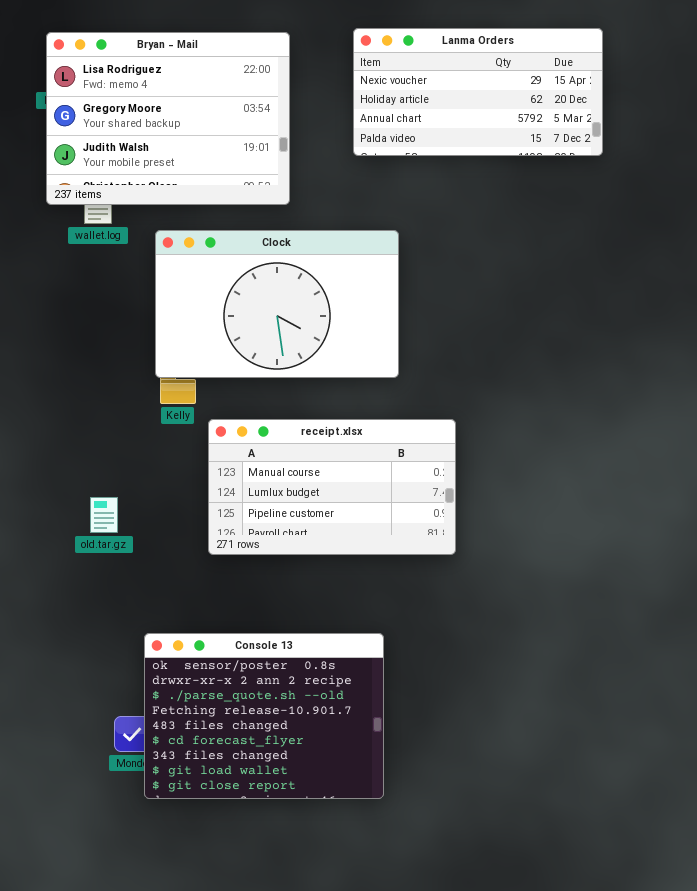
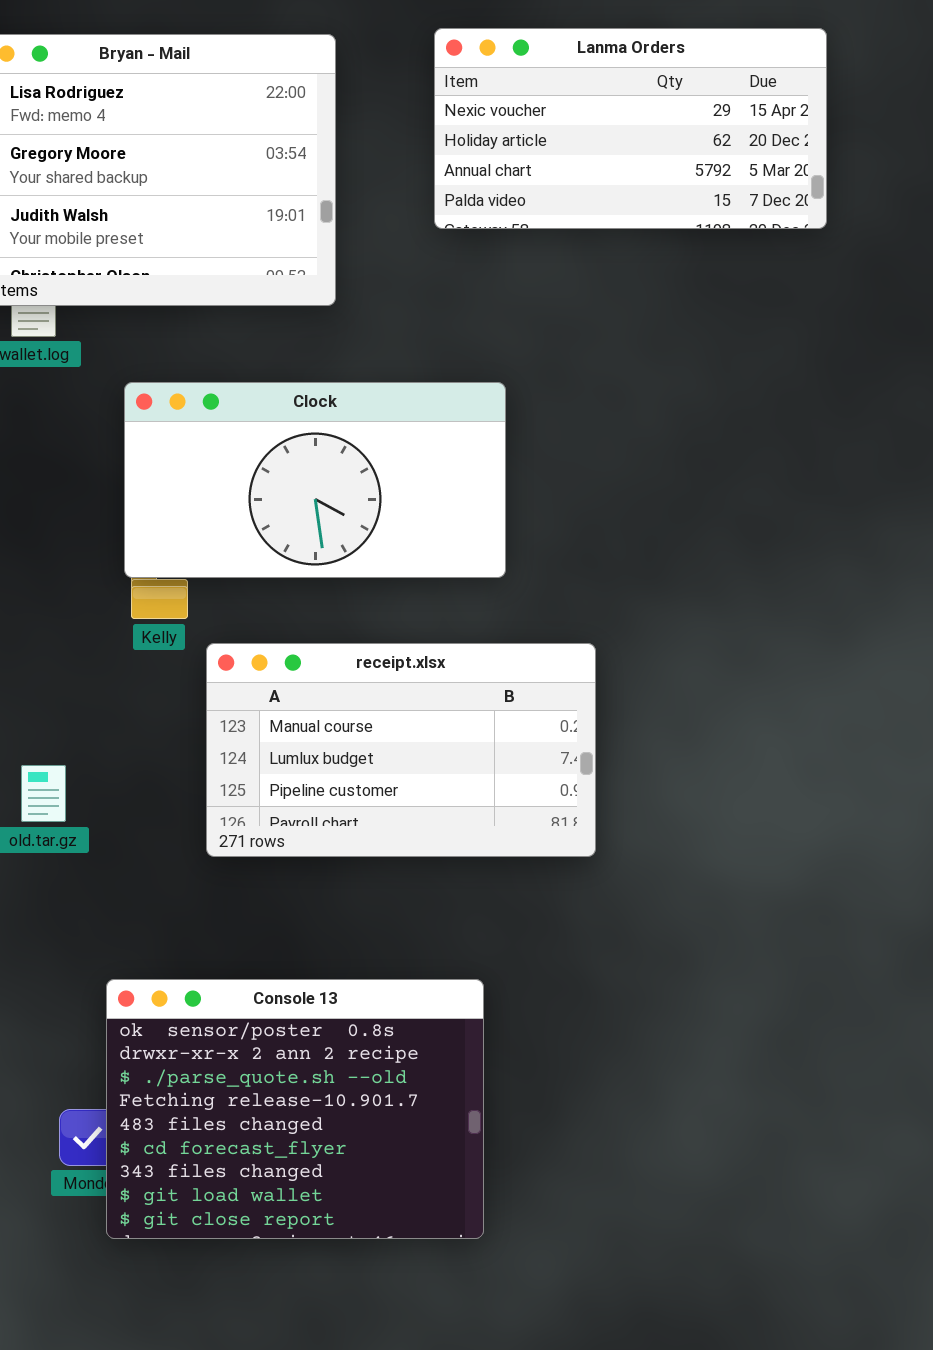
Clock: [155,230,399,378] -> [124,382,506,578], resized

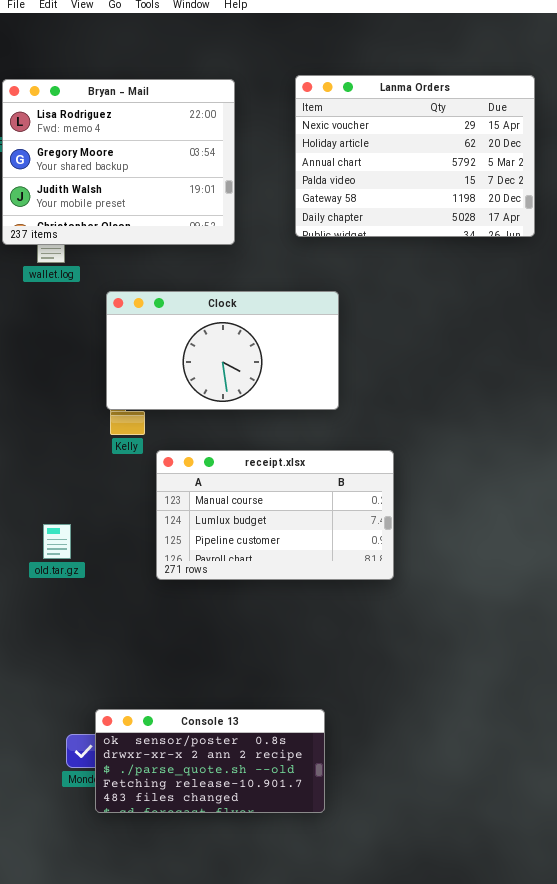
Lanma Orders: [434,28,827,229] -> [295,75,535,237], resized
Console 13: [106,979,484,1239] -> [95,709,325,813], resized

